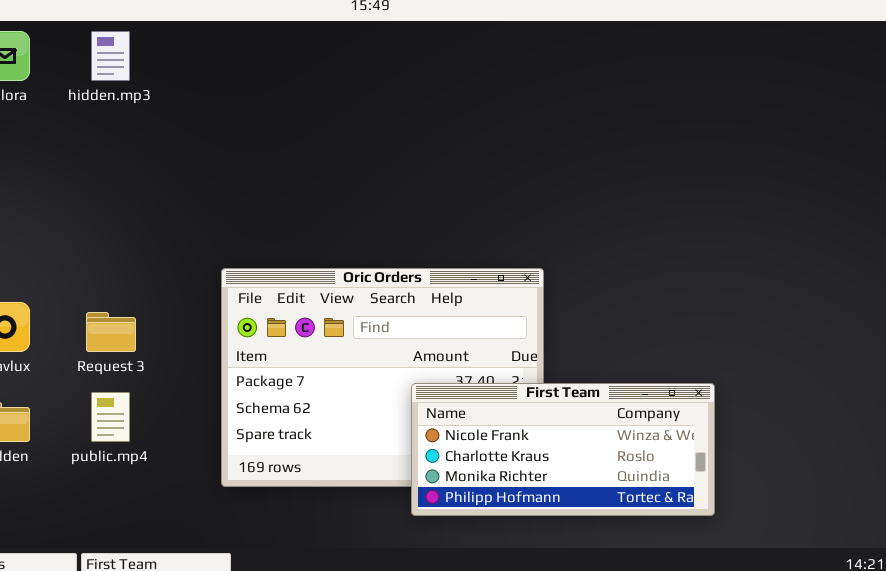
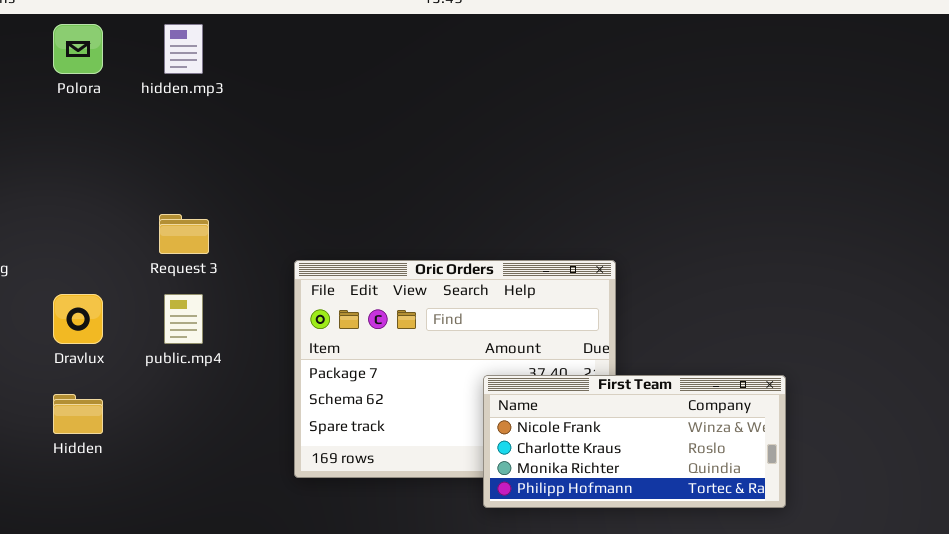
Request 3: [86,312,136,352] -> [159,214,209,254], moved
public.mp4: [91,392,130,442] -> [164,294,203,344], moved

